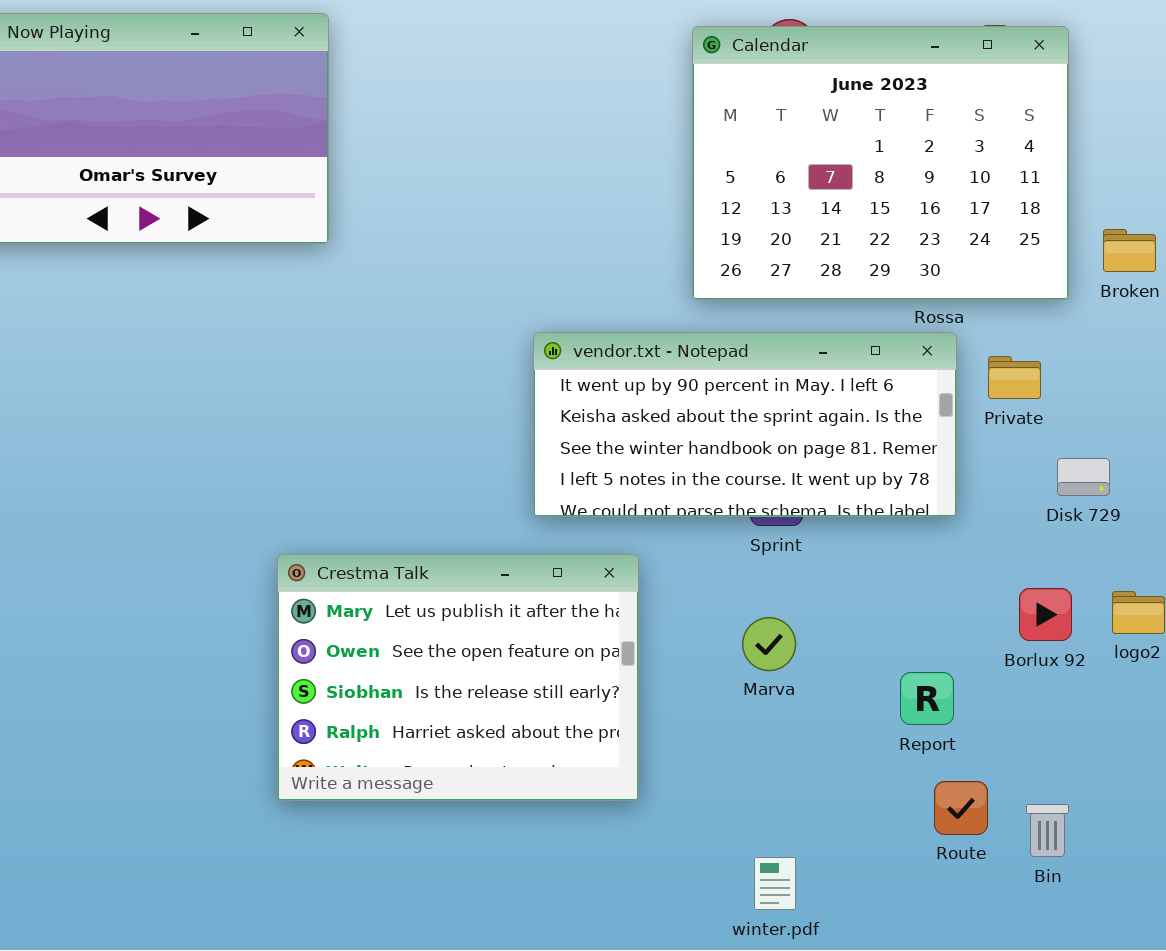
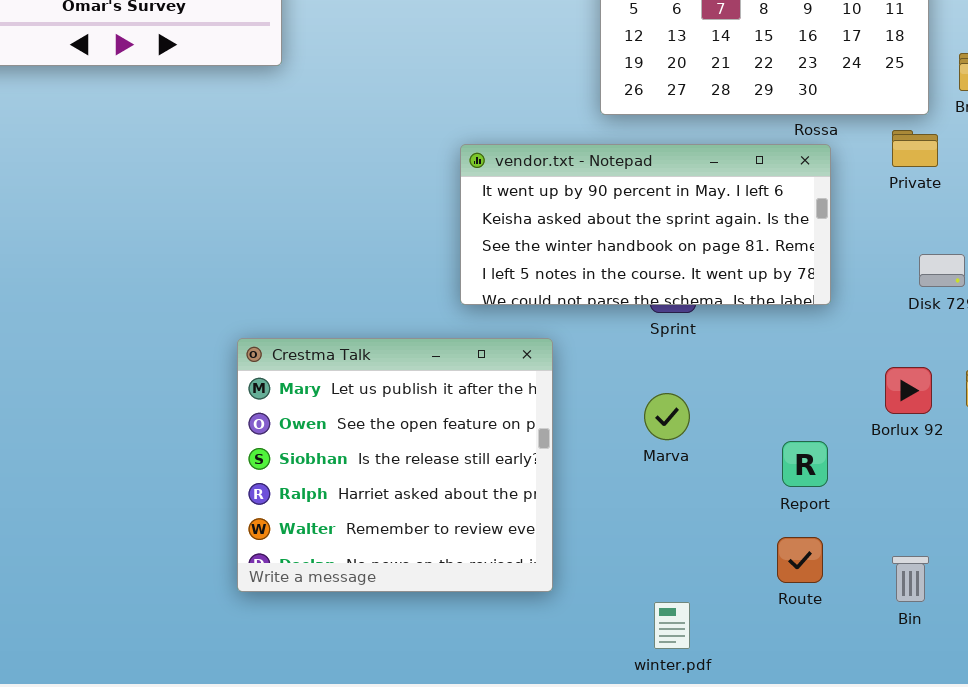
Private: [988,356,1041,399] -> [892,130,938,167], moved
Crestma Talk: [277,554,639,801] -> [237,338,553,592], resized
Route: [934,781,988,835] -> [777,537,823,583], moved

